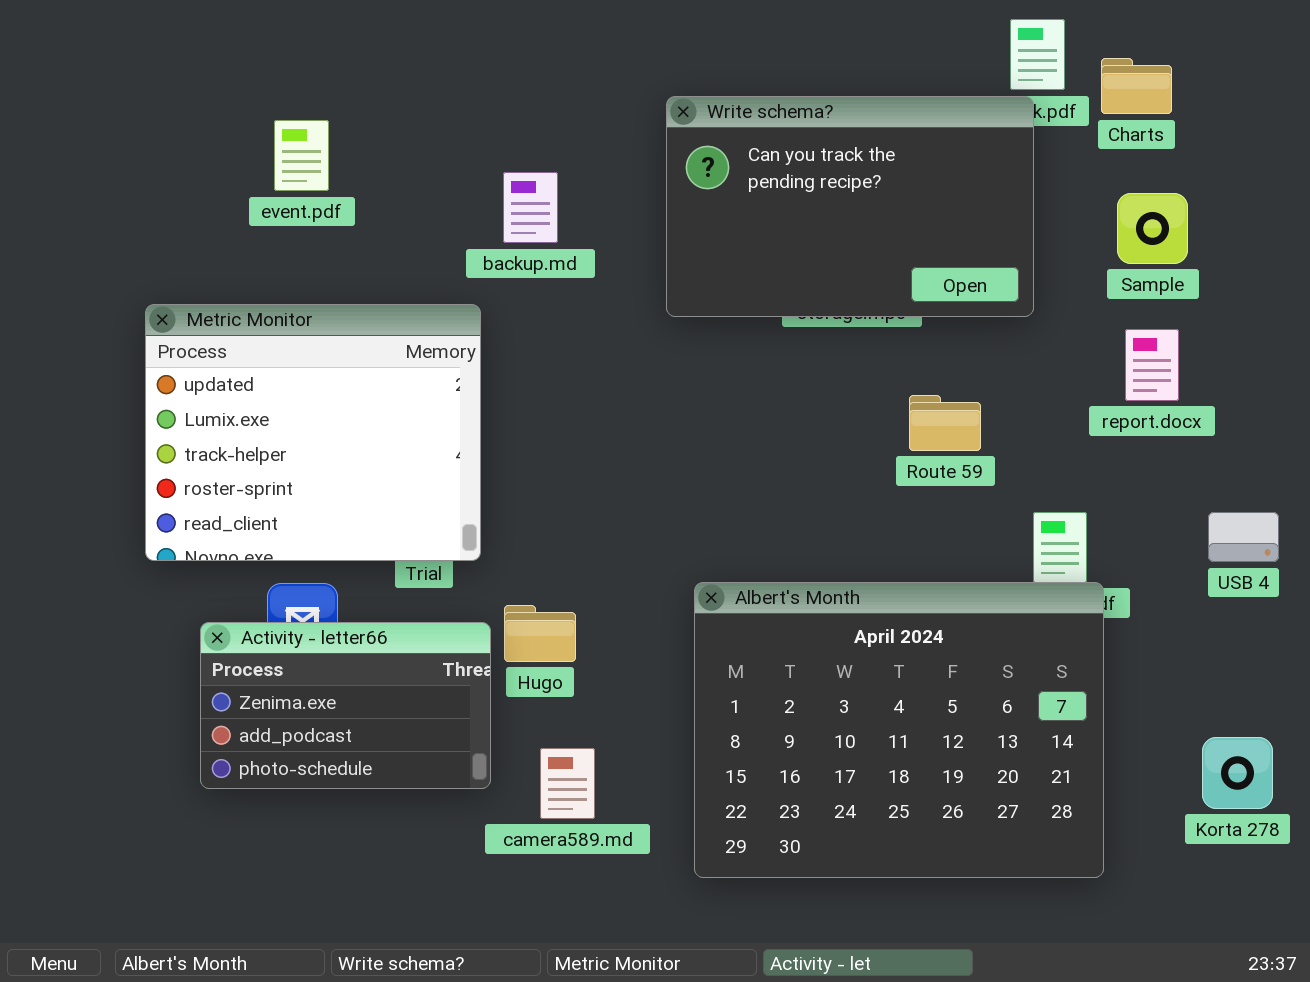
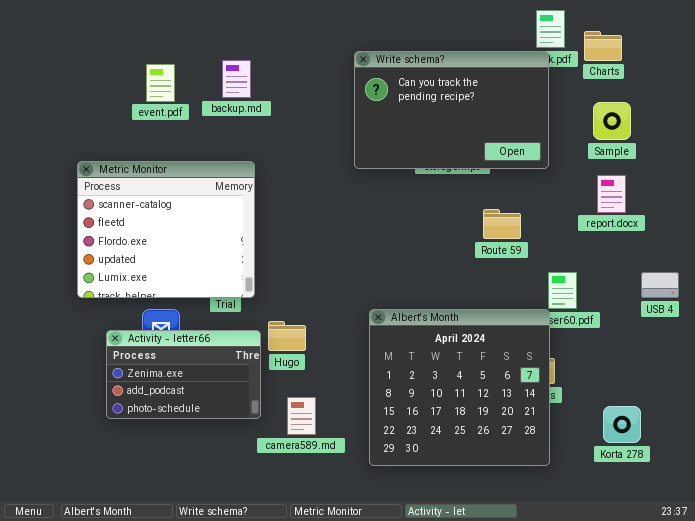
backup.md: [503,172,558,243] -> [222,60,251,98], moved
Metric Monitor: [145,304,481,561] -> [77,161,255,298], scrolled up 3 rows
Albert's Month: [694,582,1104,878] -> [369,309,550,466], resized
Korta 278: [1202,737,1273,809] -> [603,406,641,443], moved

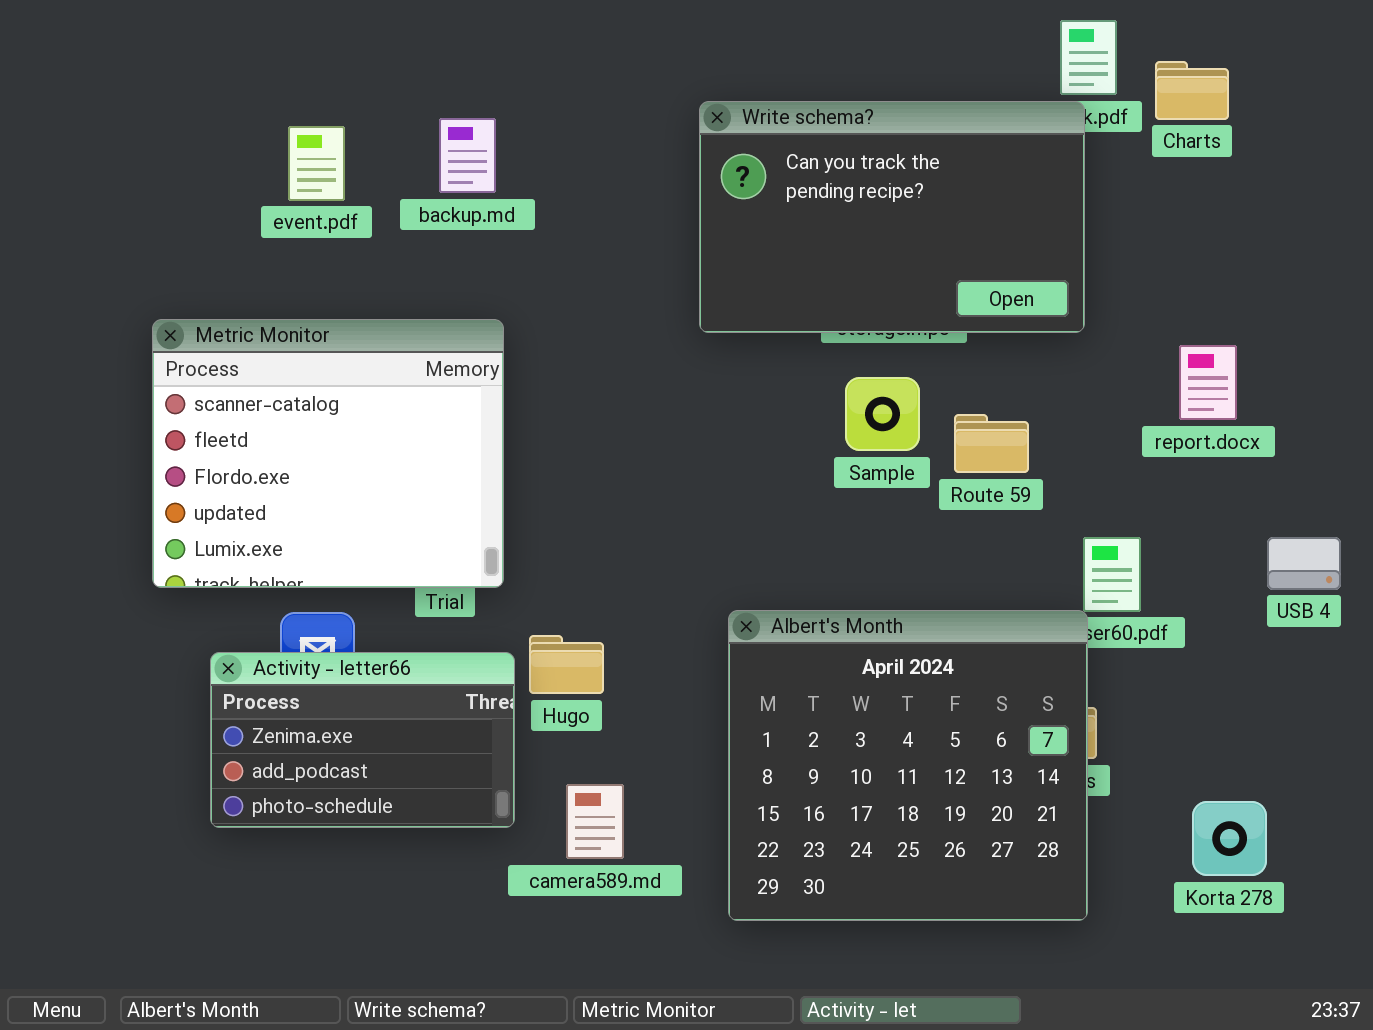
Sample: [593,102,631,140] -> [845,377,920,451], moved

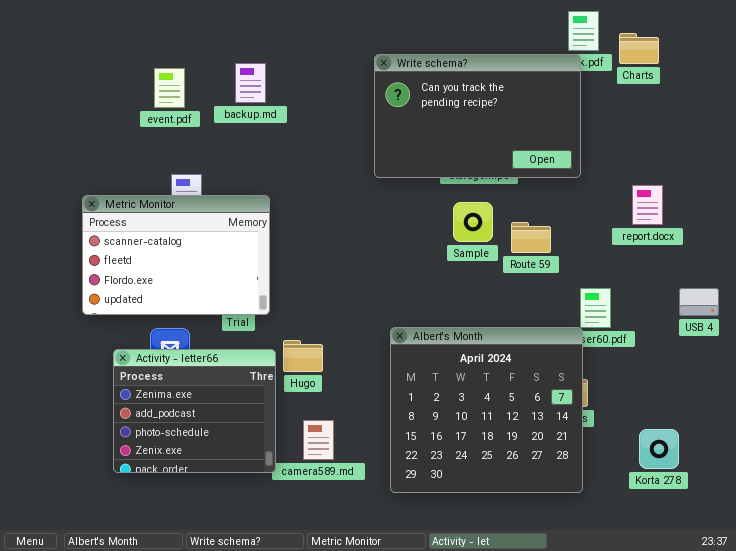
Metric Monitor: [152,319,504,588] -> [82,195,270,315], resized
Activity - letter66: [210,652,515,828] -> [113,349,276,473], resized

